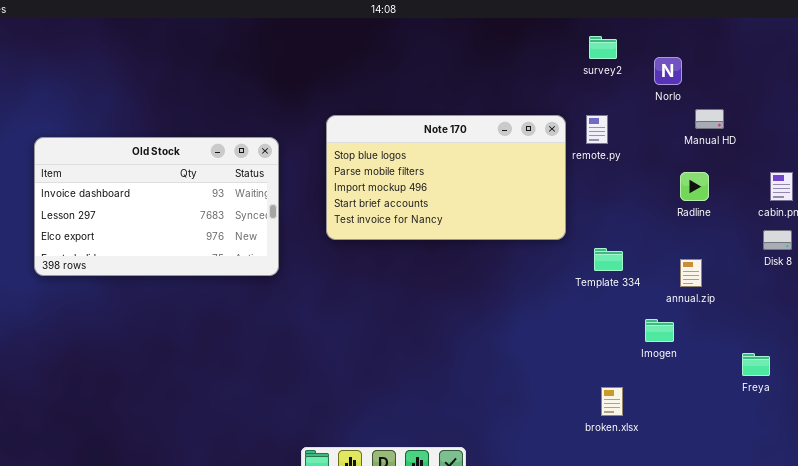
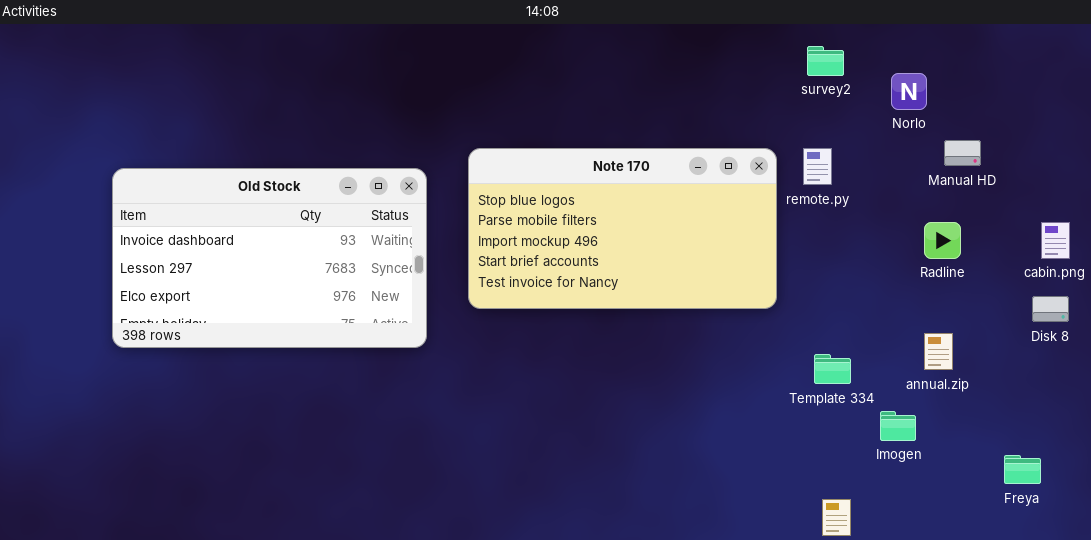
Old Stock: [34,137,279,276] -> [112,168,427,348], moved
Template 334: [594,248,623,271] -> [814,354,851,384], moved

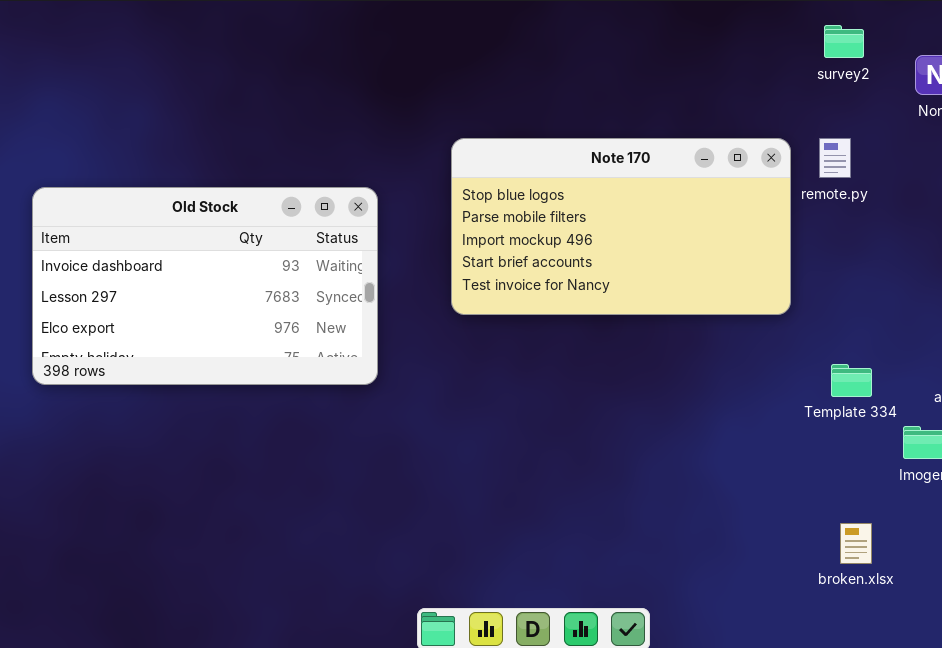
Old Stock: [112,168,427,348] -> [32,187,378,385], moved

